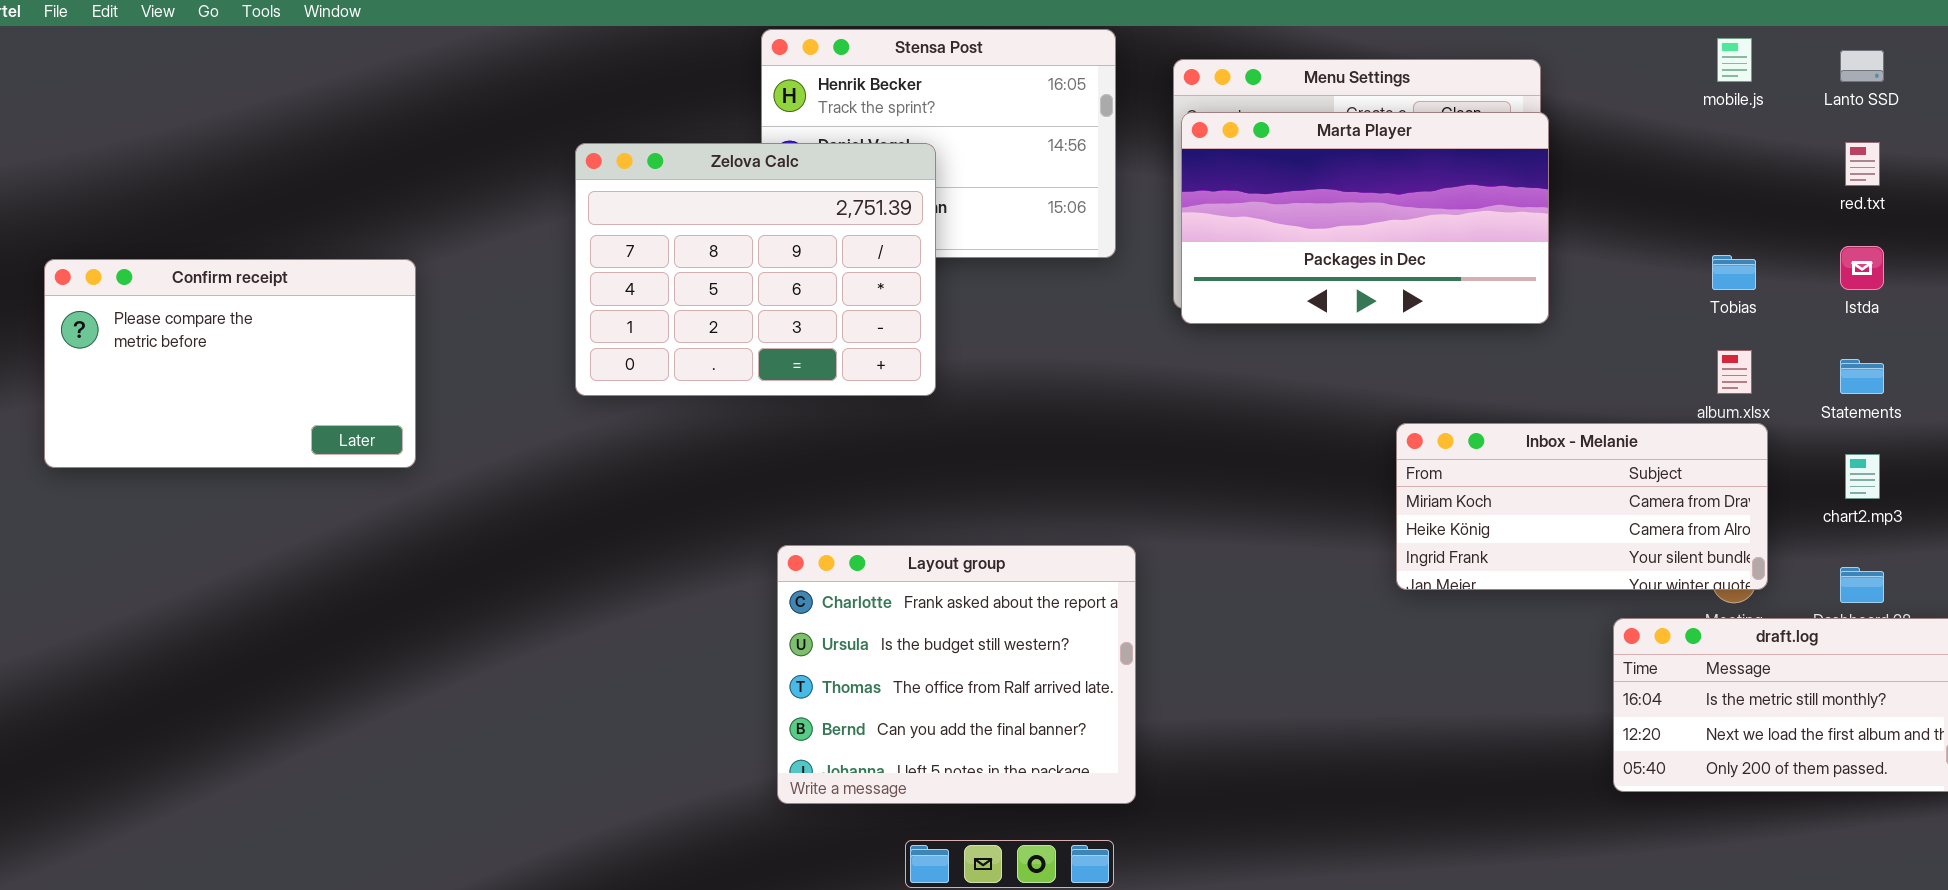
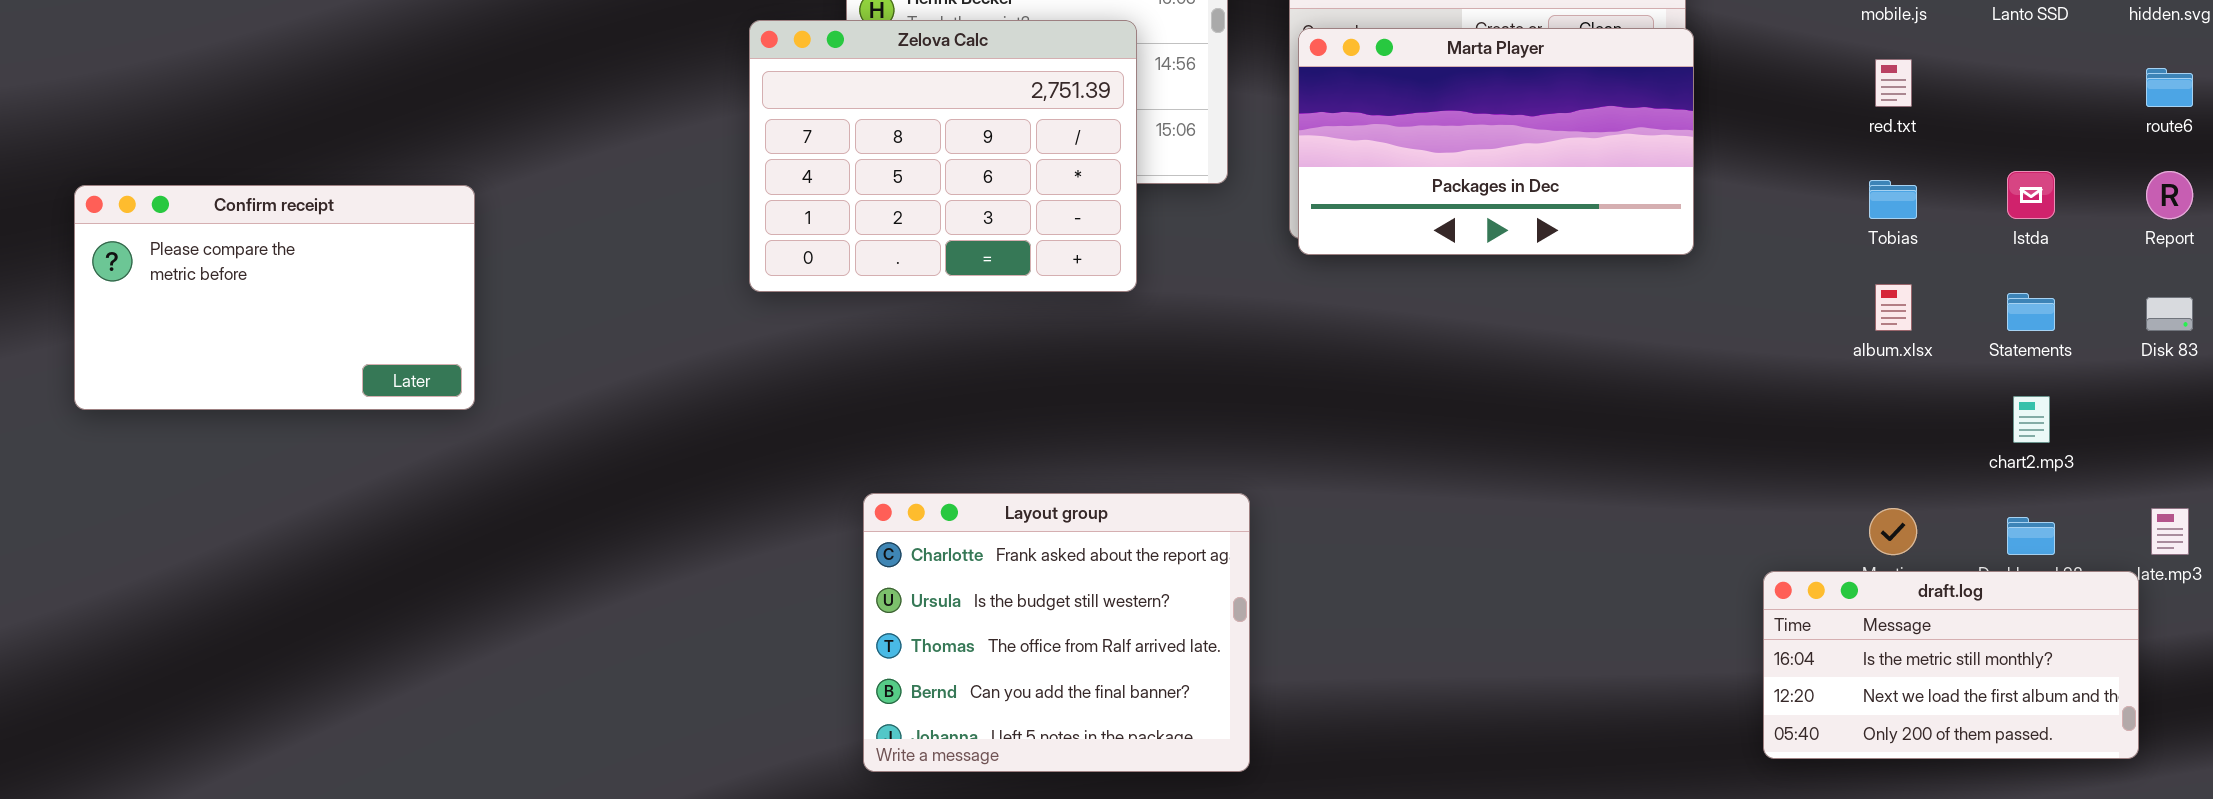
red.txt: [1845,142,1880,186] -> [1875,59,1912,107], moved
Zelova Calc: [575,143,936,396] -> [749,20,1137,292], moved
Inbox - Melanie: [1396,423,1768,590] -> none, closed

